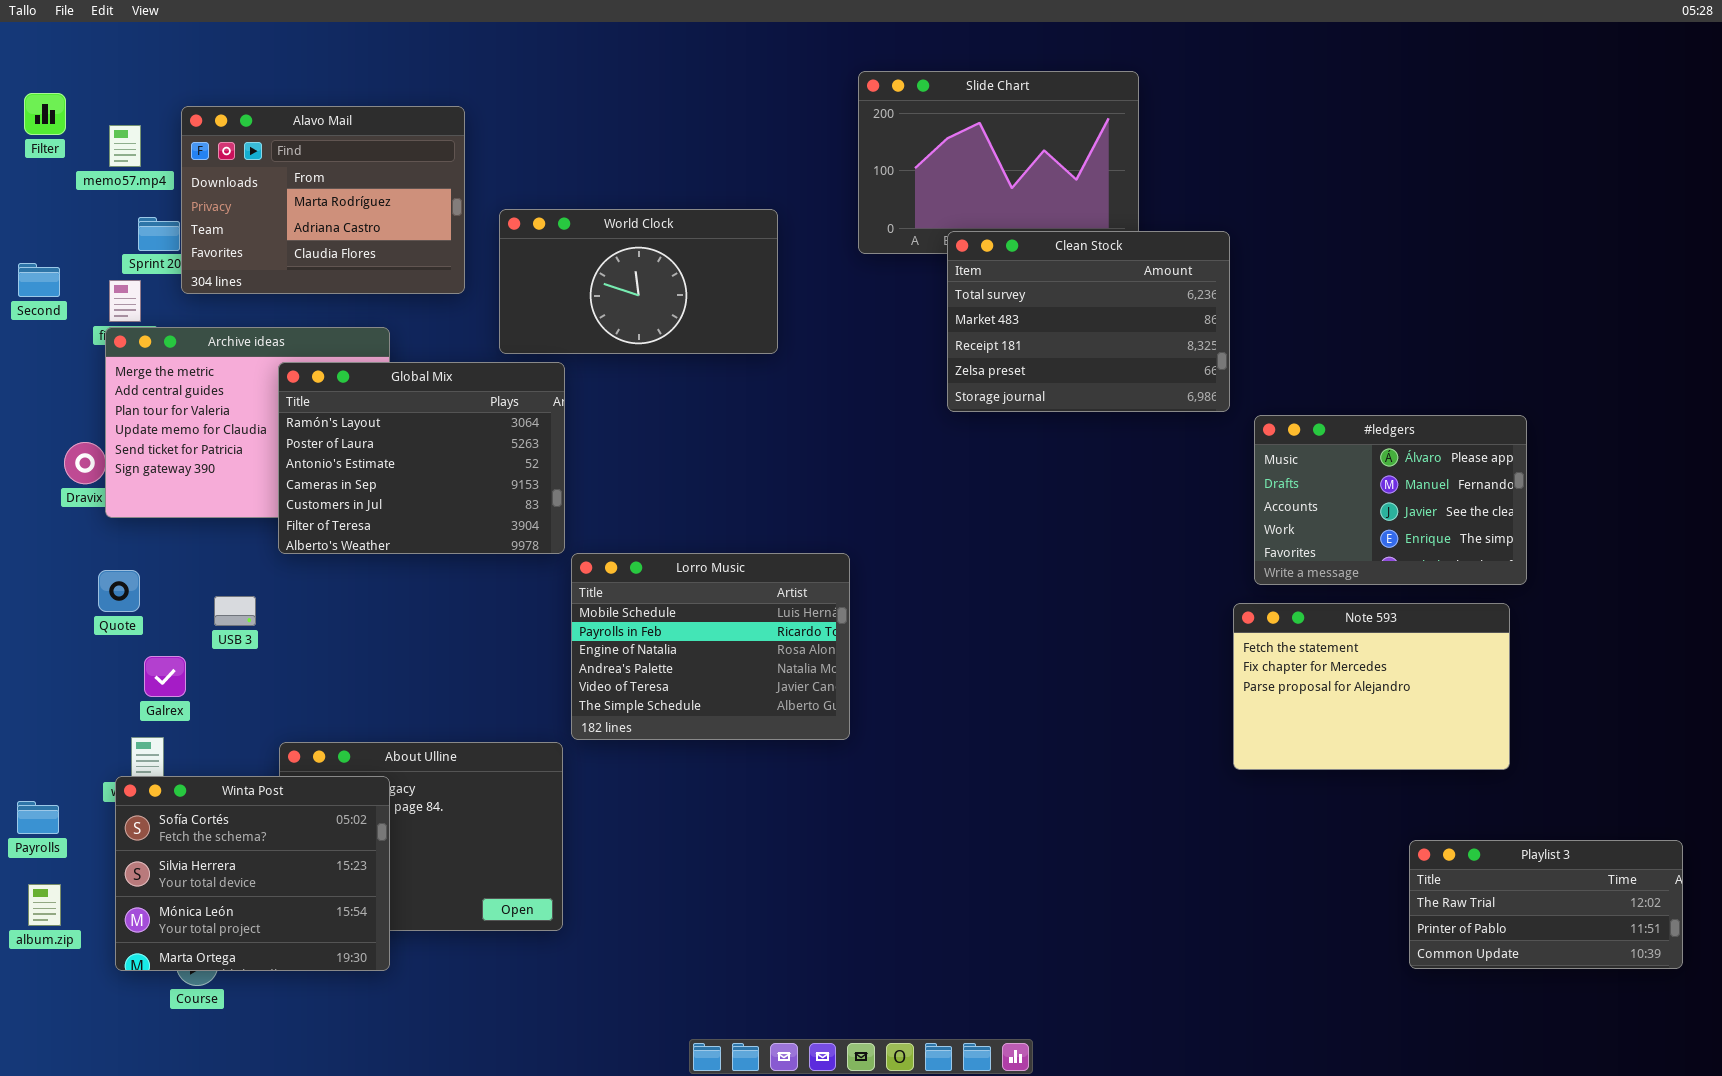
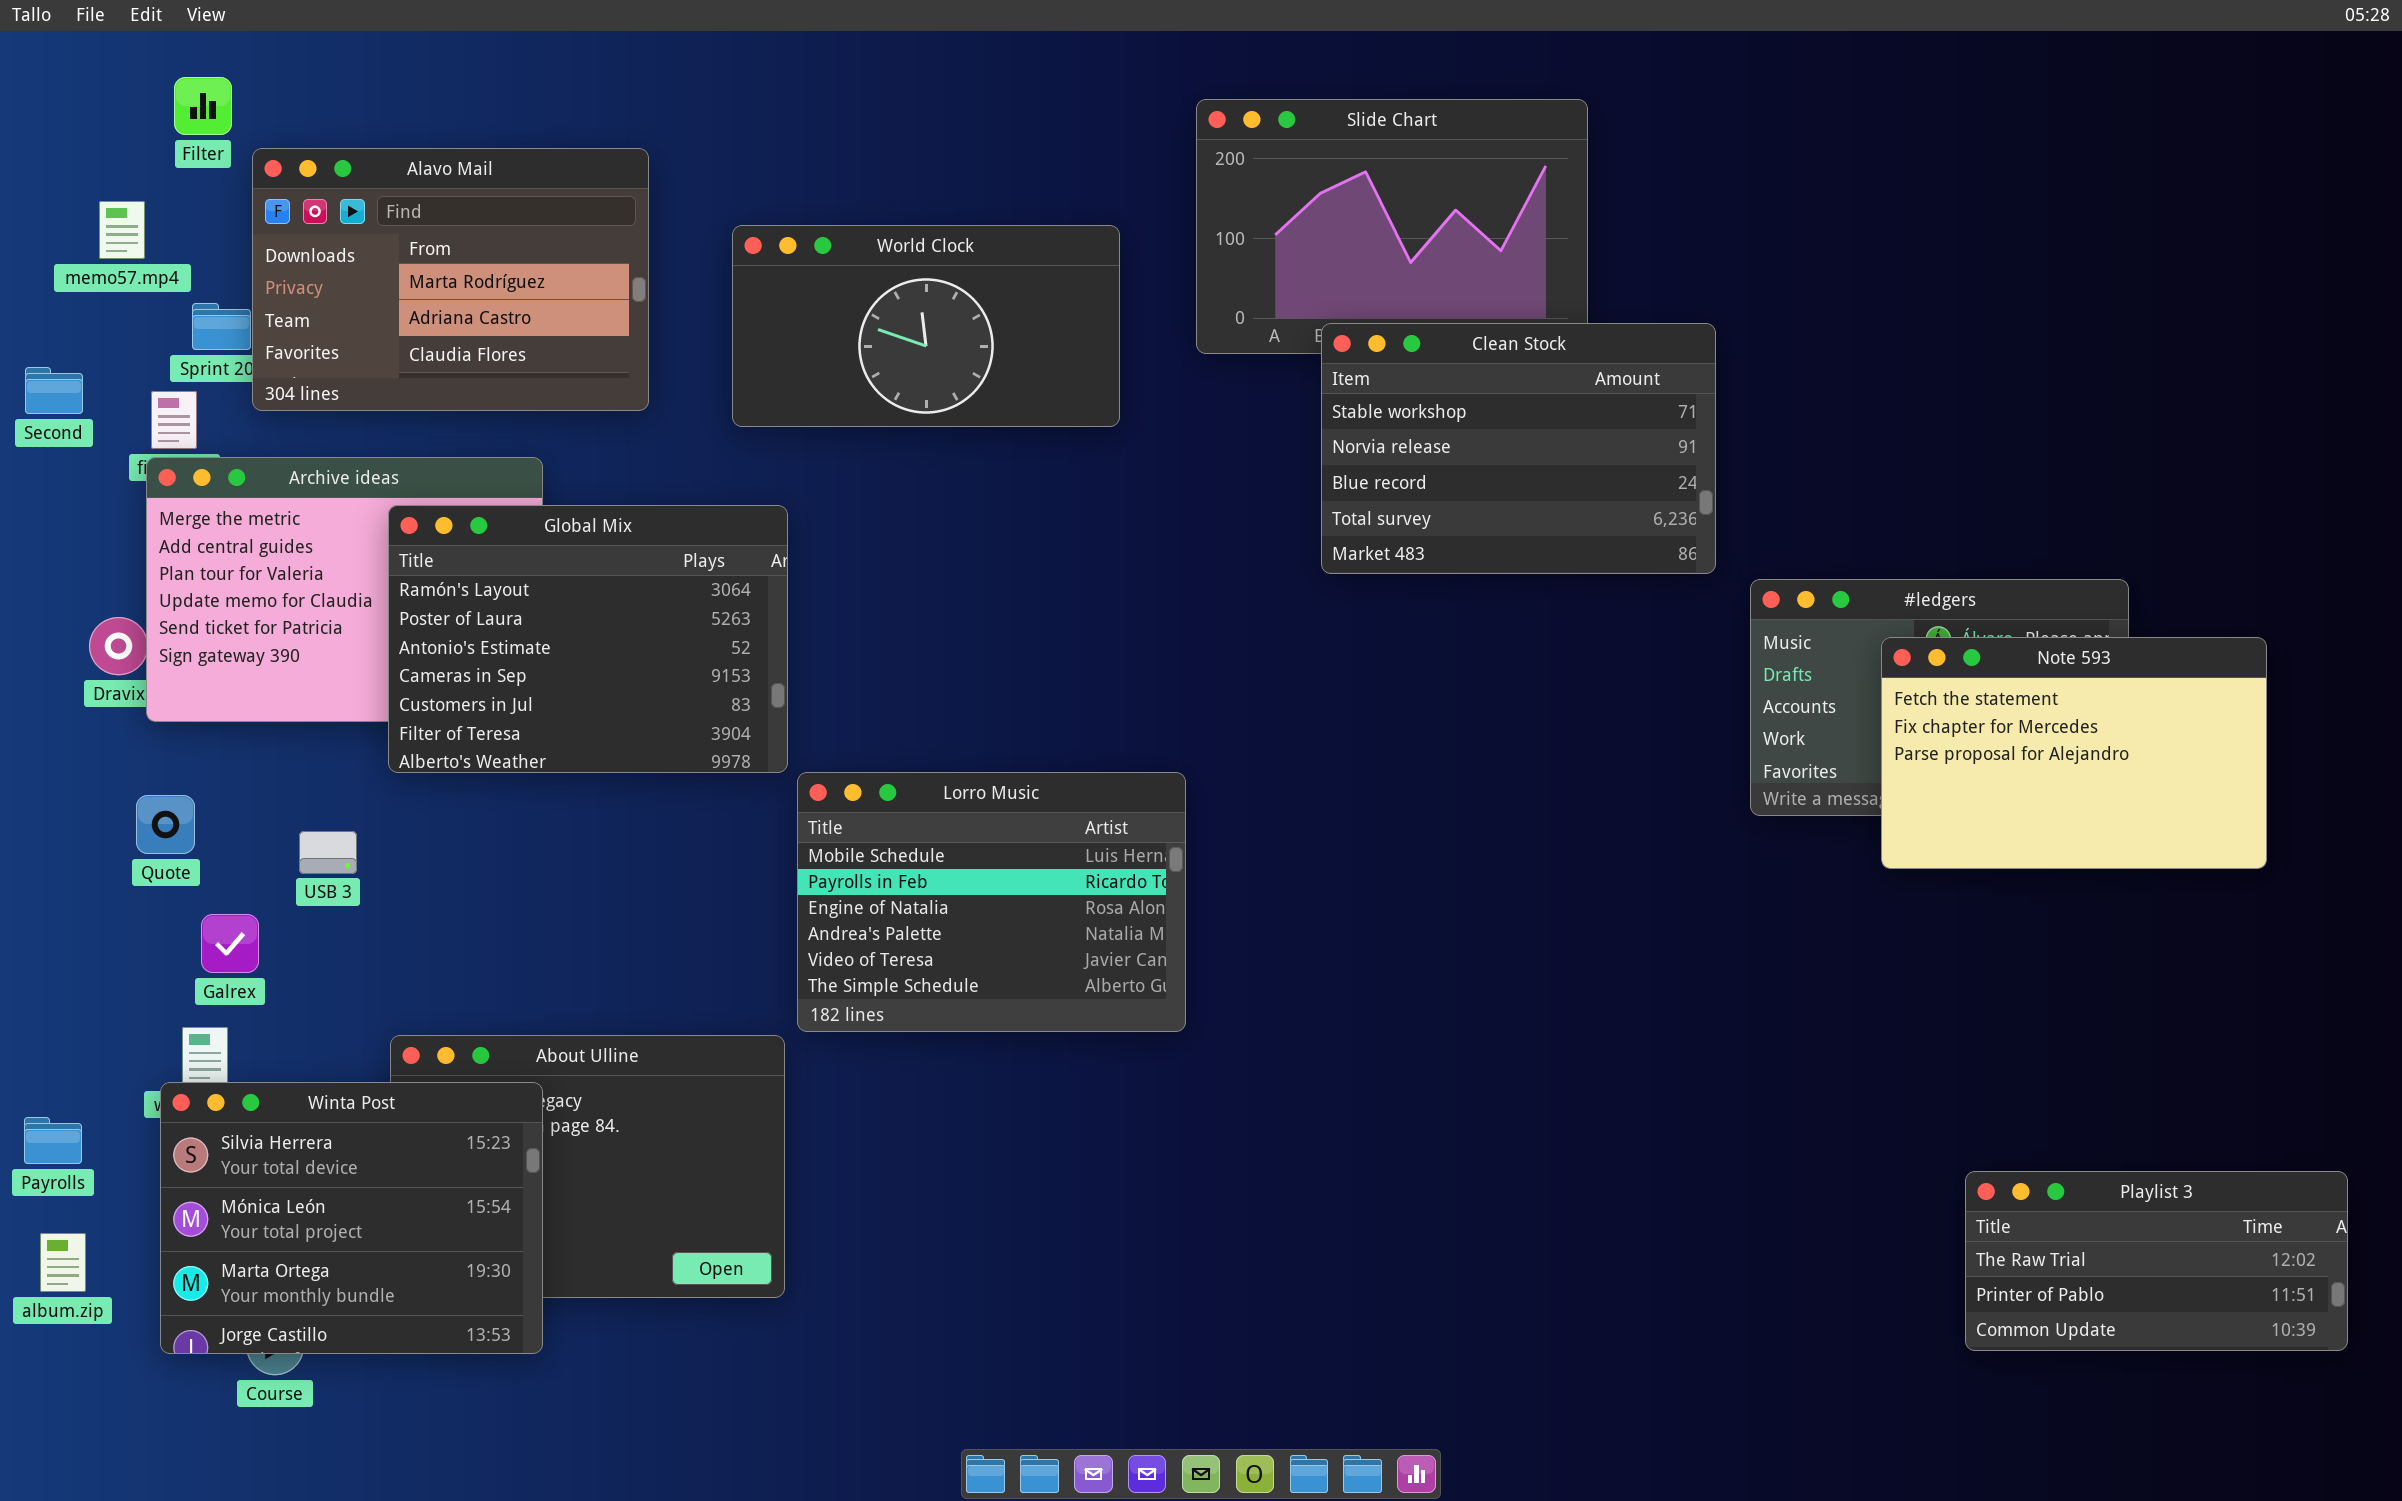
Filter: [24,93,66,135] -> [174,77,232,135], moved
memo57.mp4: [109,125,141,167] -> [99,201,145,259], moved
World Clock: [499,209,778,354] -> [732,225,1120,427], moved
Clean Stock: [947,231,1230,412] -> [1321,323,1716,574], scrolled up 3 rows
Note 593: [1233,603,1510,770] -> [1881,637,2267,869], moved
Winta Post: [115,776,390,971] -> [160,1082,543,1354], scrolled down 1 row

